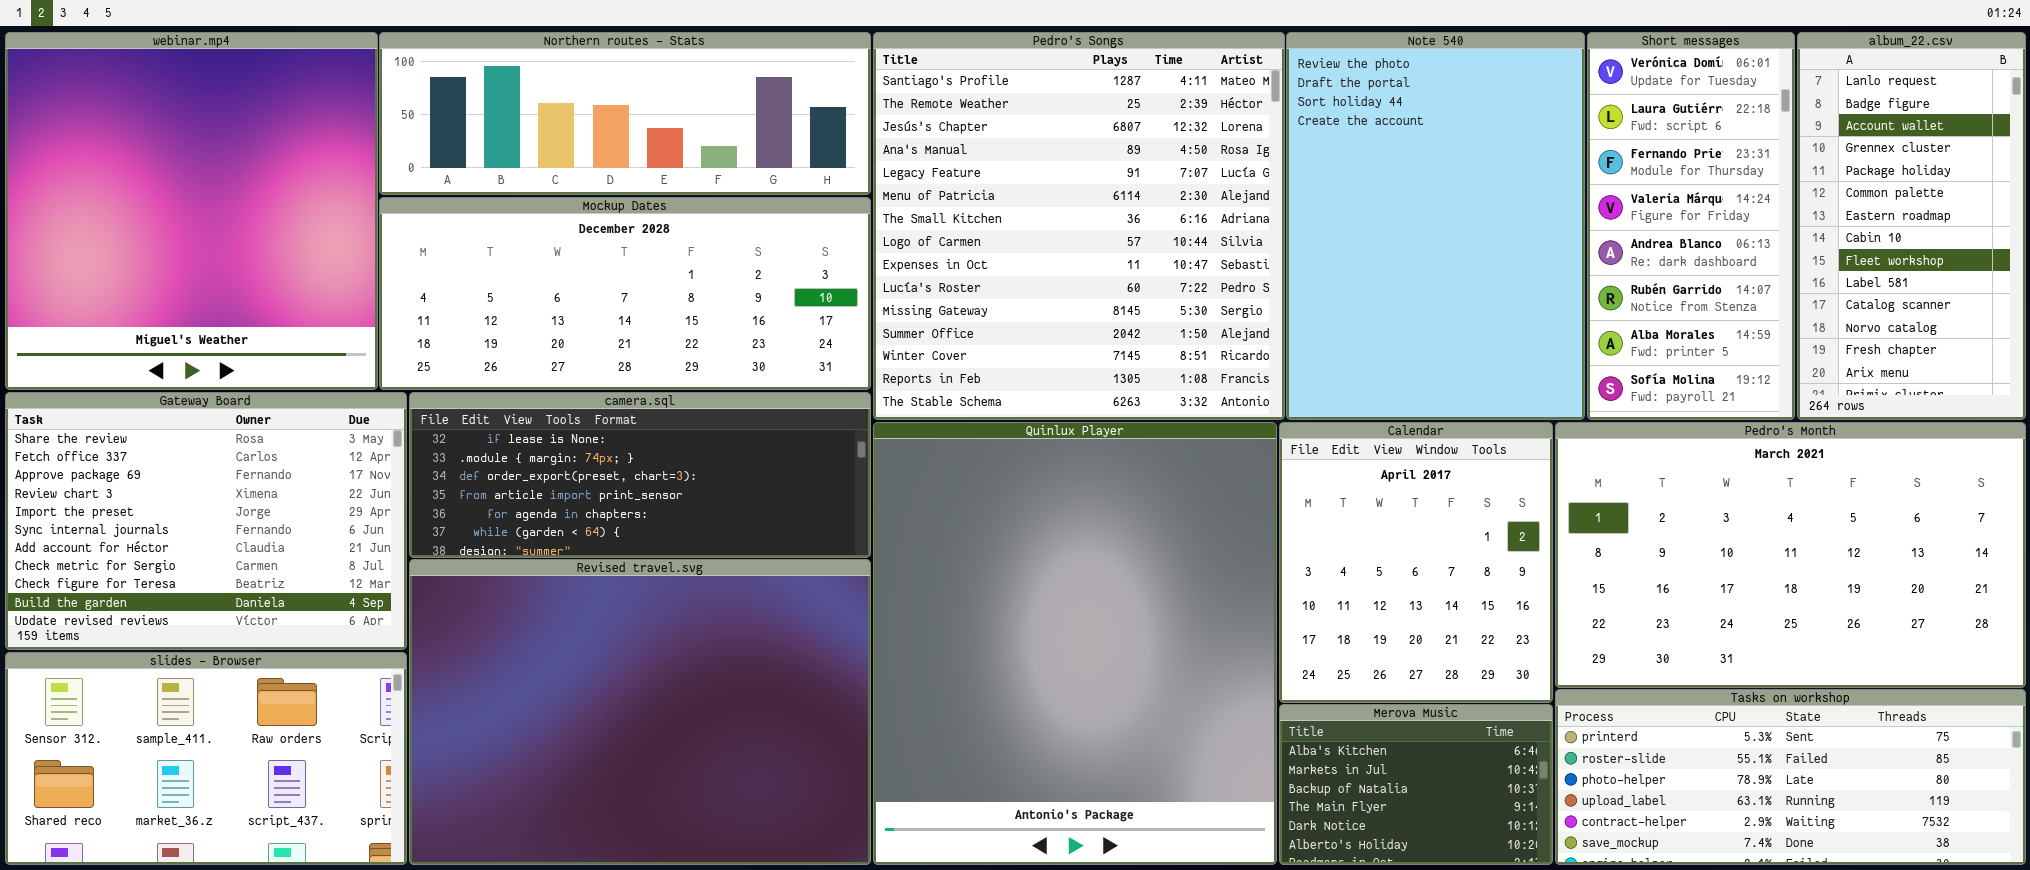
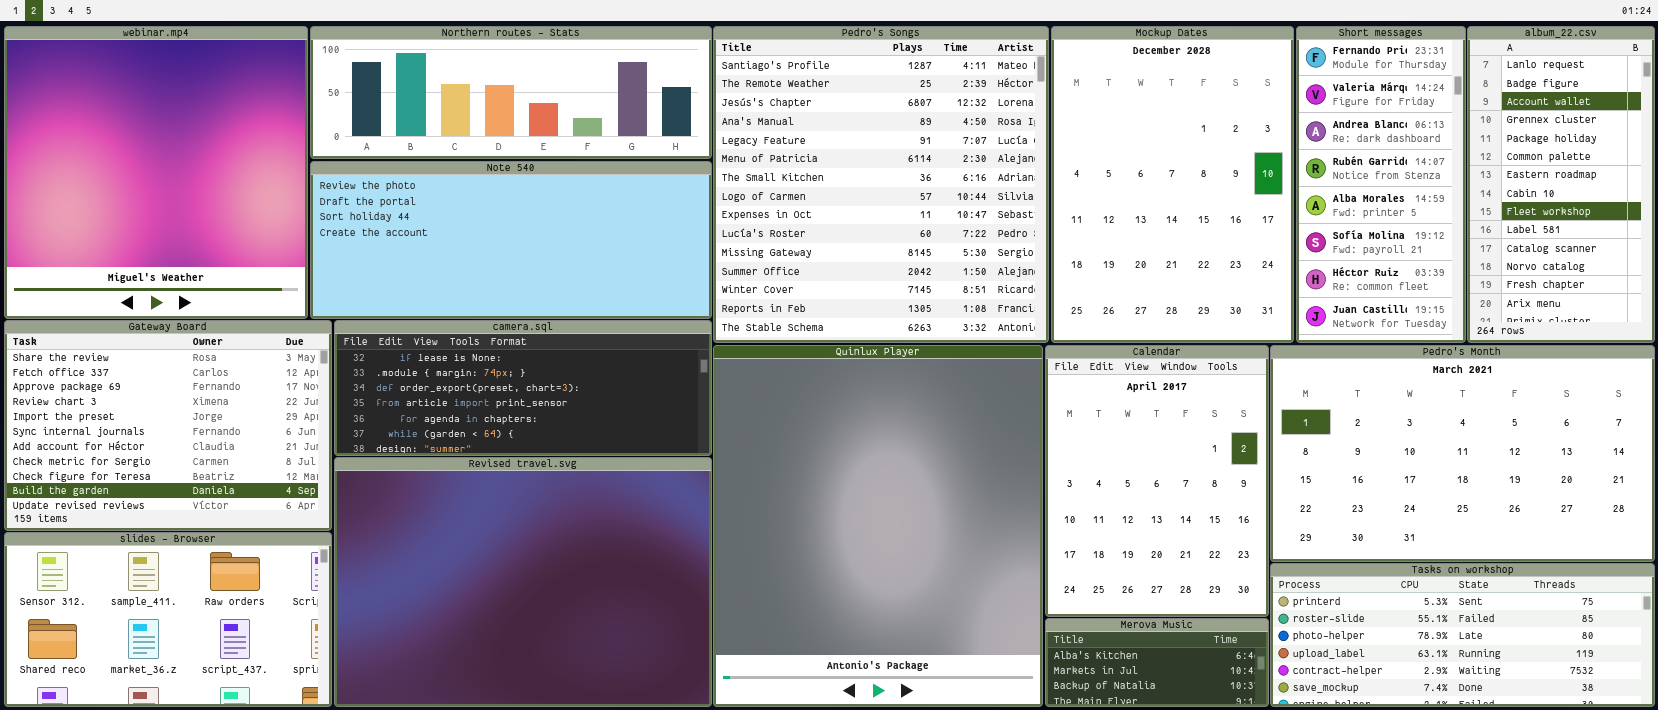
Note 540: [1286,32,1585,420] -> [310,161,712,319], moved, resized
Short messages: [1587,32,1795,420] -> [1296,26,1466,343], scrolled down 2 rows
Mockup Dates: [379,197,871,390] -> [1051,26,1294,343], moved, resized
Calendar: [1279,422,1553,703] -> [1045,345,1269,617], resized
Merova Music: [1279,704,1553,865] -> [1045,618,1269,707], resized

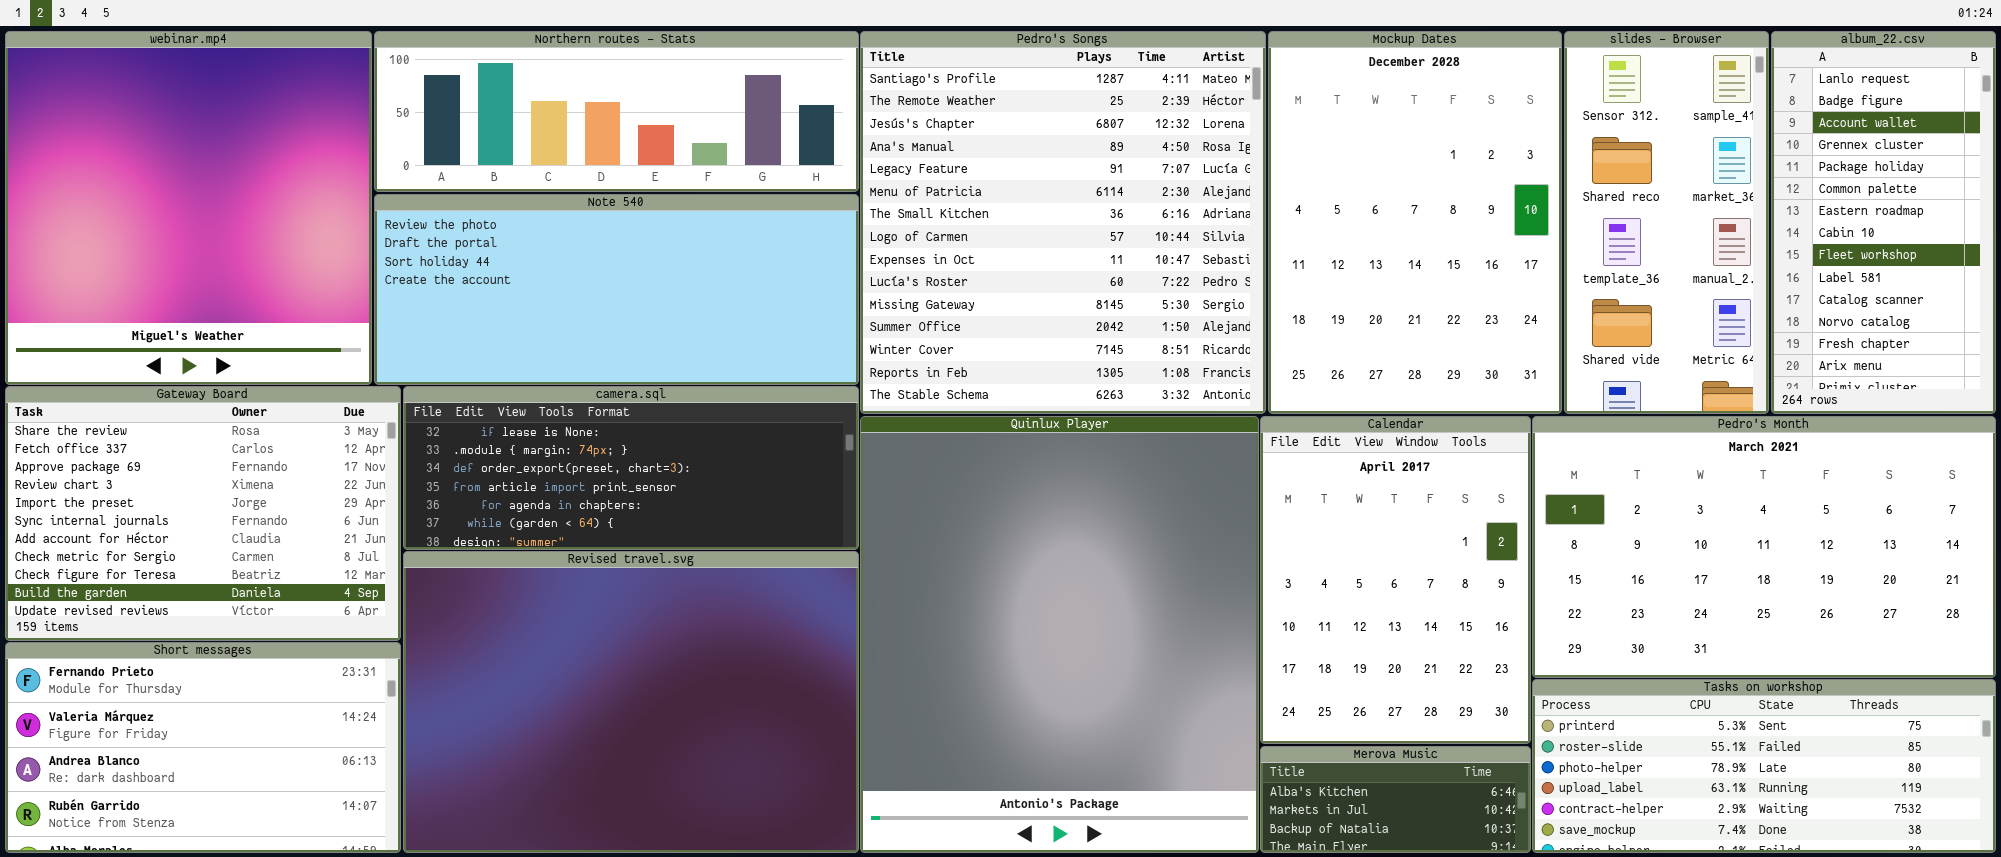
Short messages: [1296,26,1466,343] -> [5,642,401,853], moved, resized
slides - Browser: [4,532,332,707] -> [1564,31,1769,414], moved, resized

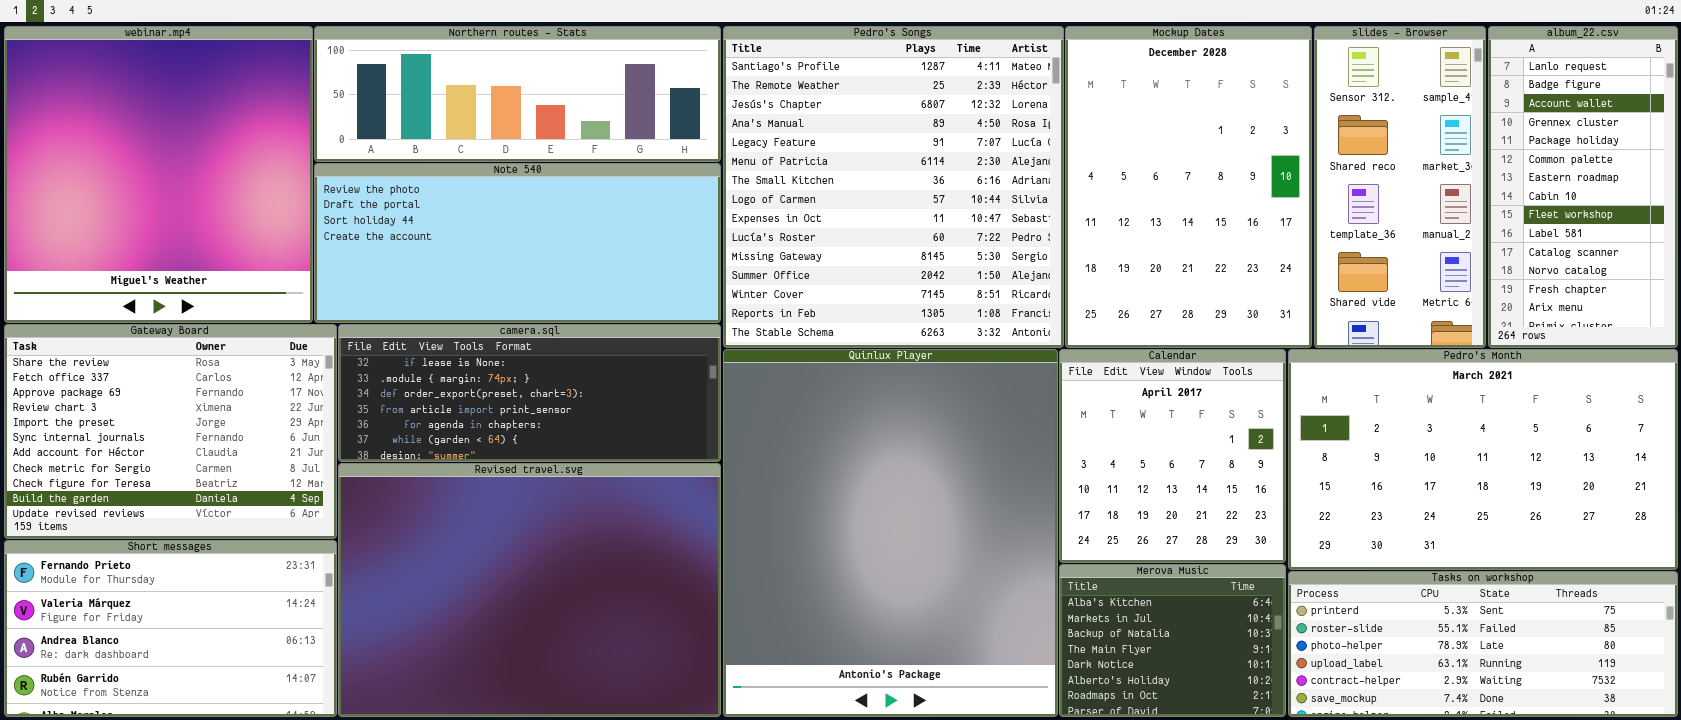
Calendar: [1260,416,1531,744] -> [1059,349,1286,563], resized
Merova Music: [1260,746,1531,853] -> [1059,564,1286,717], resized

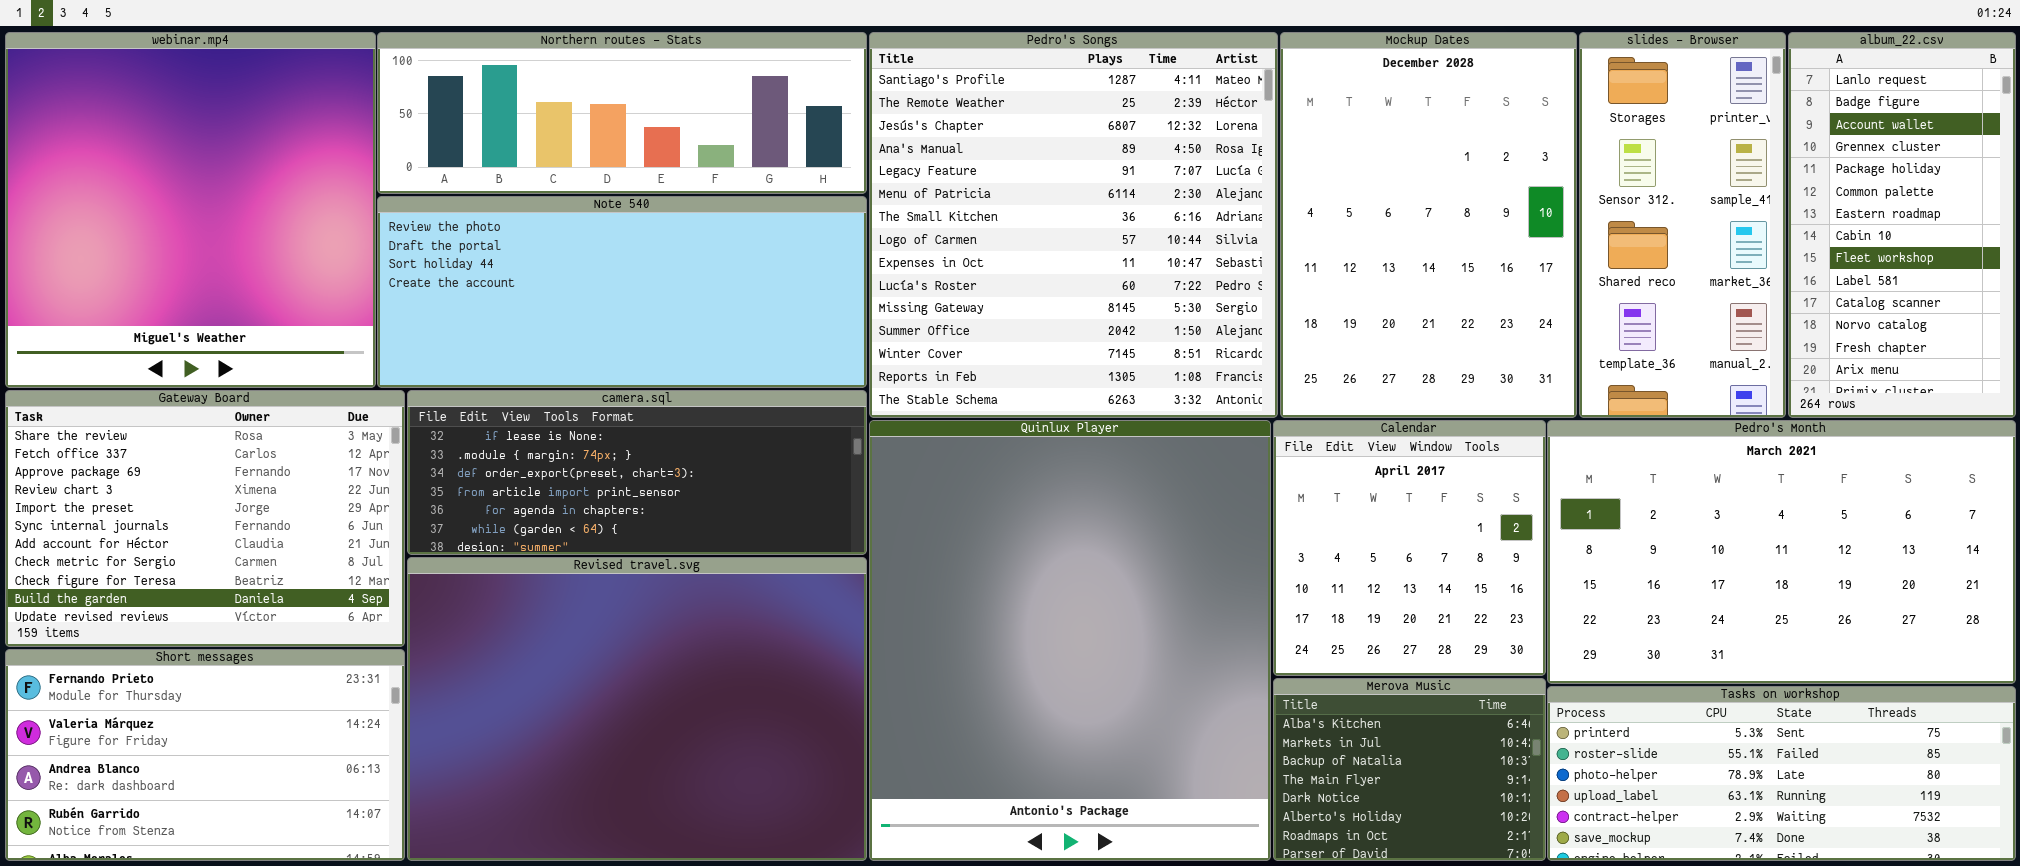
slides - Browser: [1314,26,1486,348] -> [1579,32,1786,418], scrolled up 1 row

